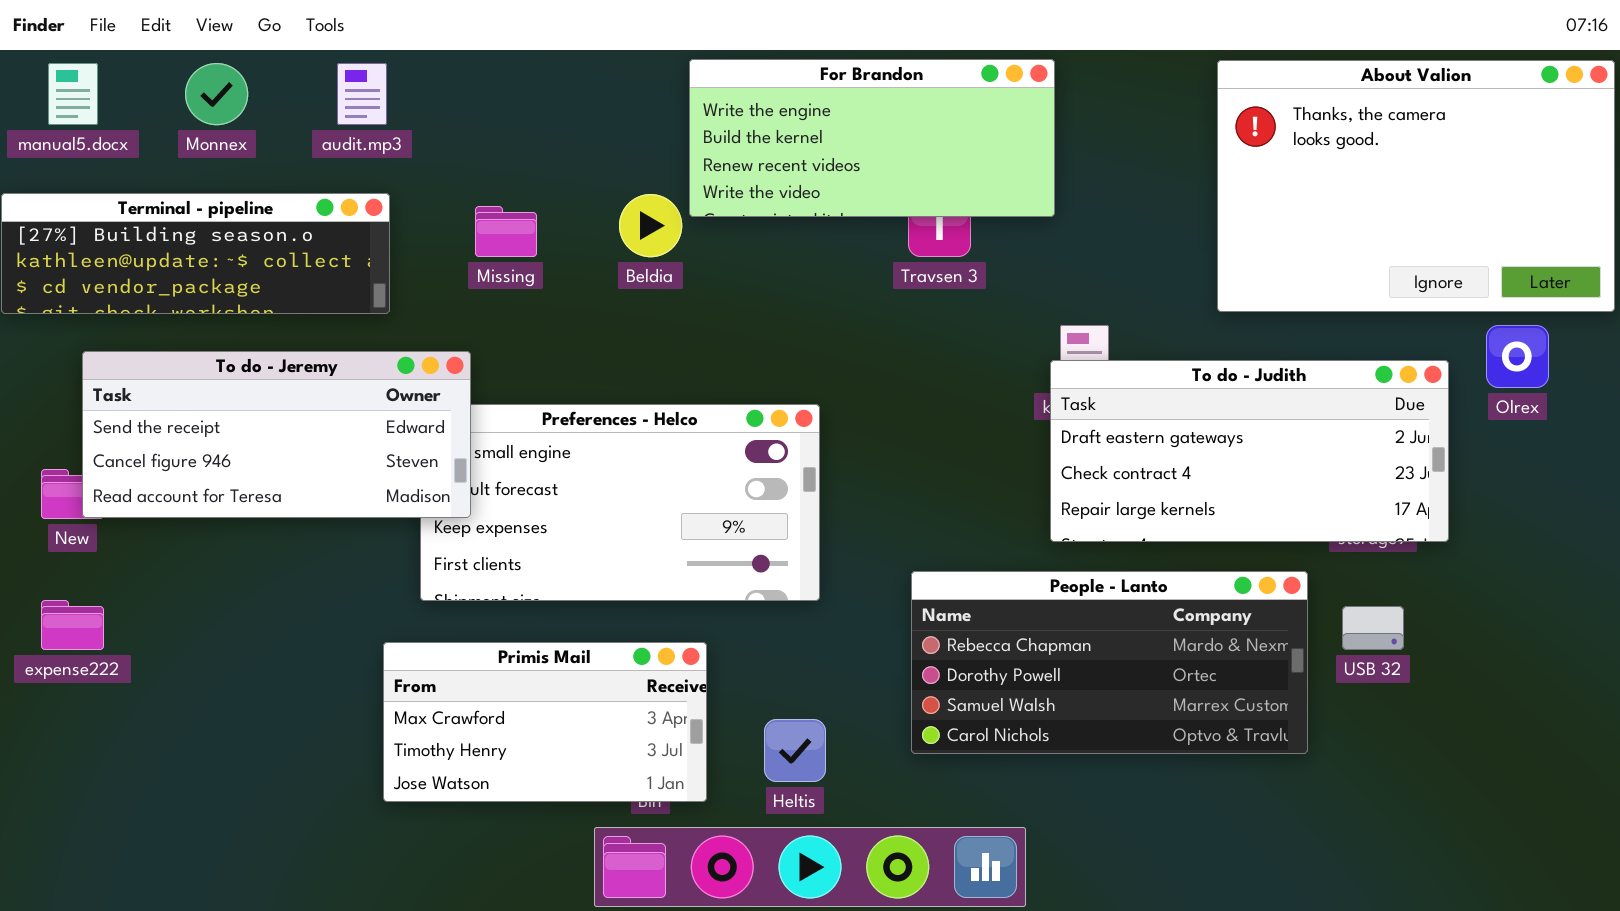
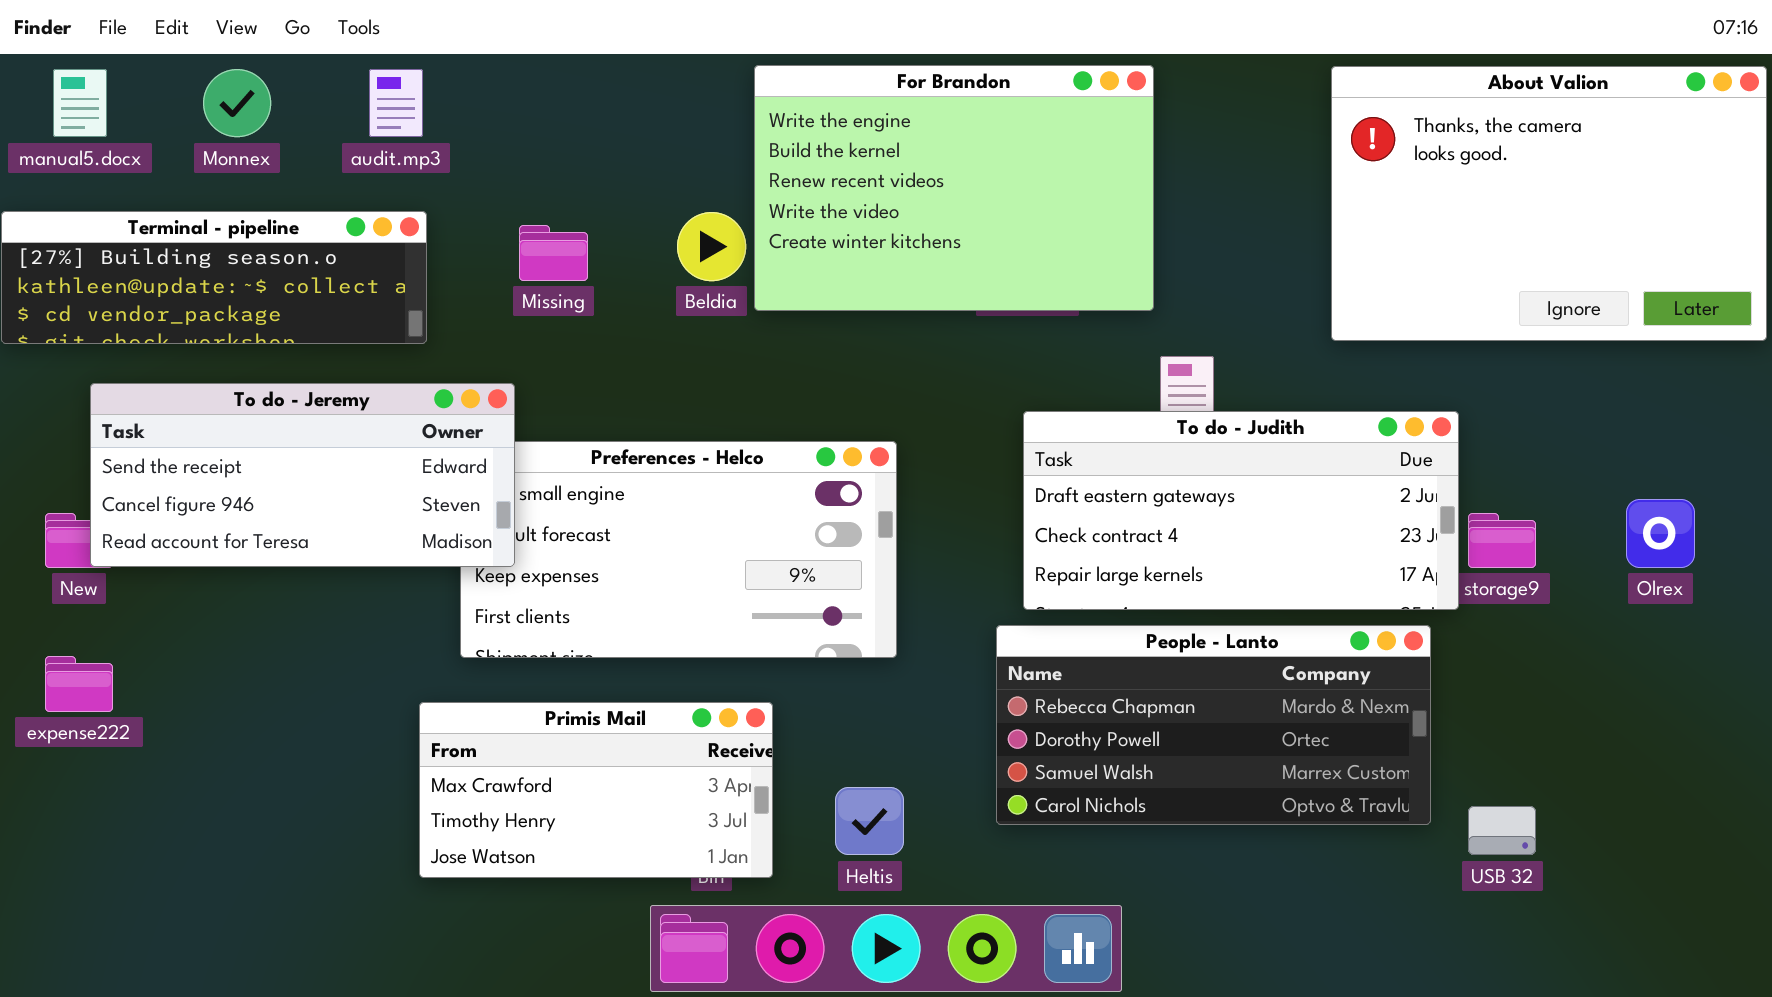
For Brandon: [689,59,1055,217] -> [754,65,1154,311], resized
Olrex: [1486,325,1549,388] -> [1626,499,1695,568], moved
To do - Judith: [1050,360,1449,542] -> [1023,411,1459,610], moved
USB 32: [1342,606,1404,650] -> [1468,806,1536,855], moved

